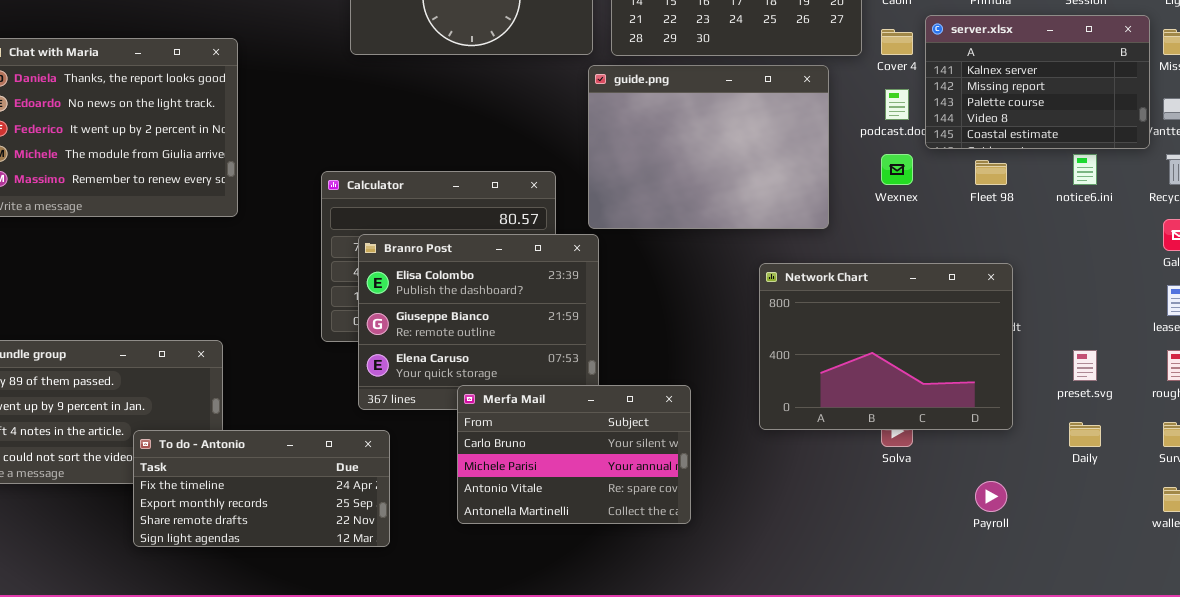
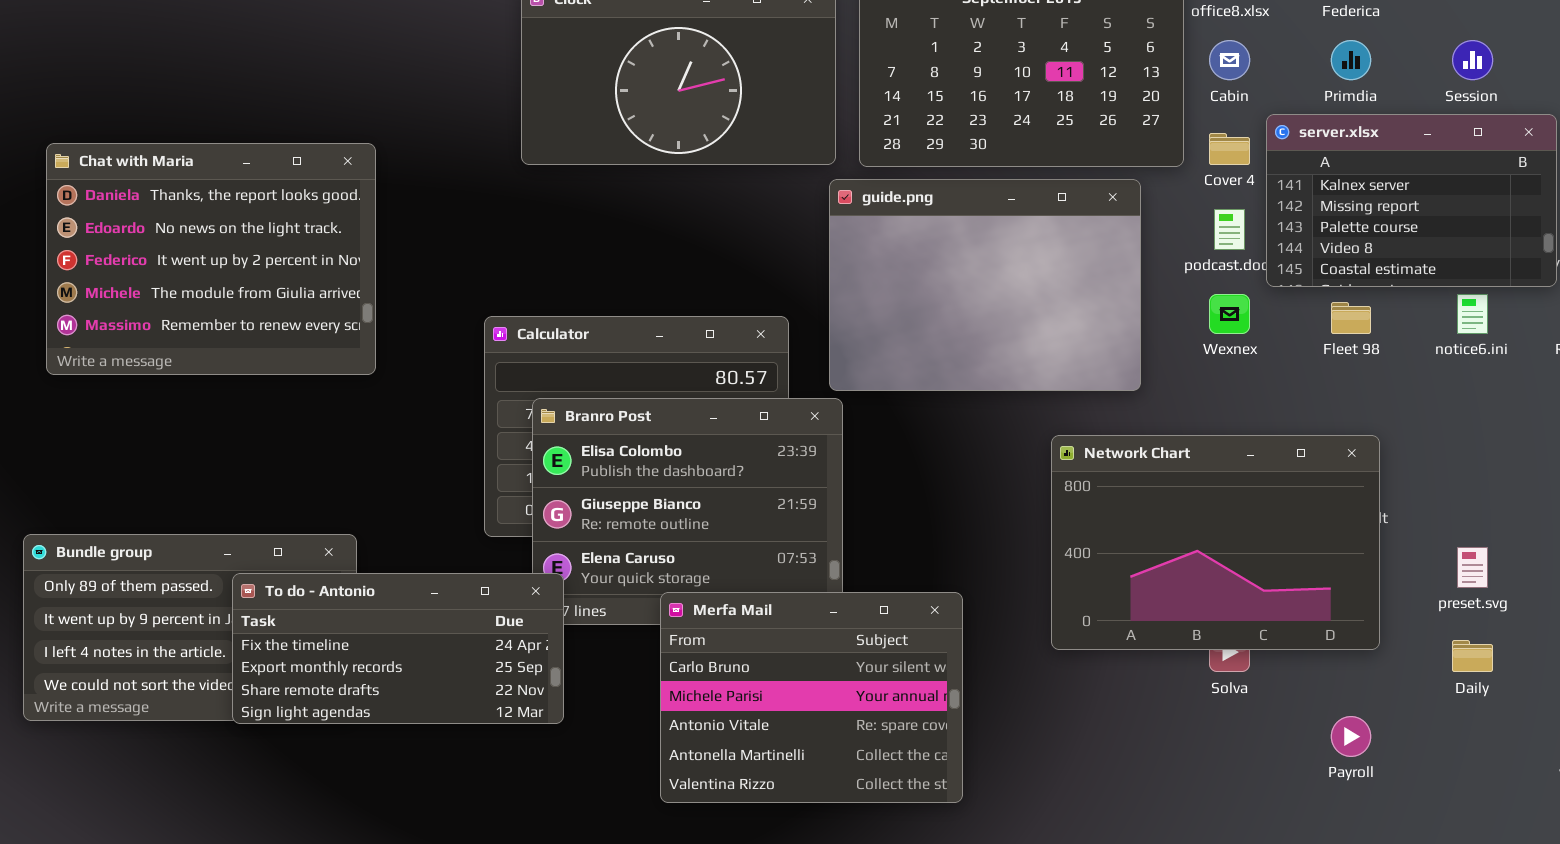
Merfa Mail: [457,385,691,524] -> [660,592,963,803], resized
To do - Antonio: [133,430,390,547] -> [232,573,564,724], moved

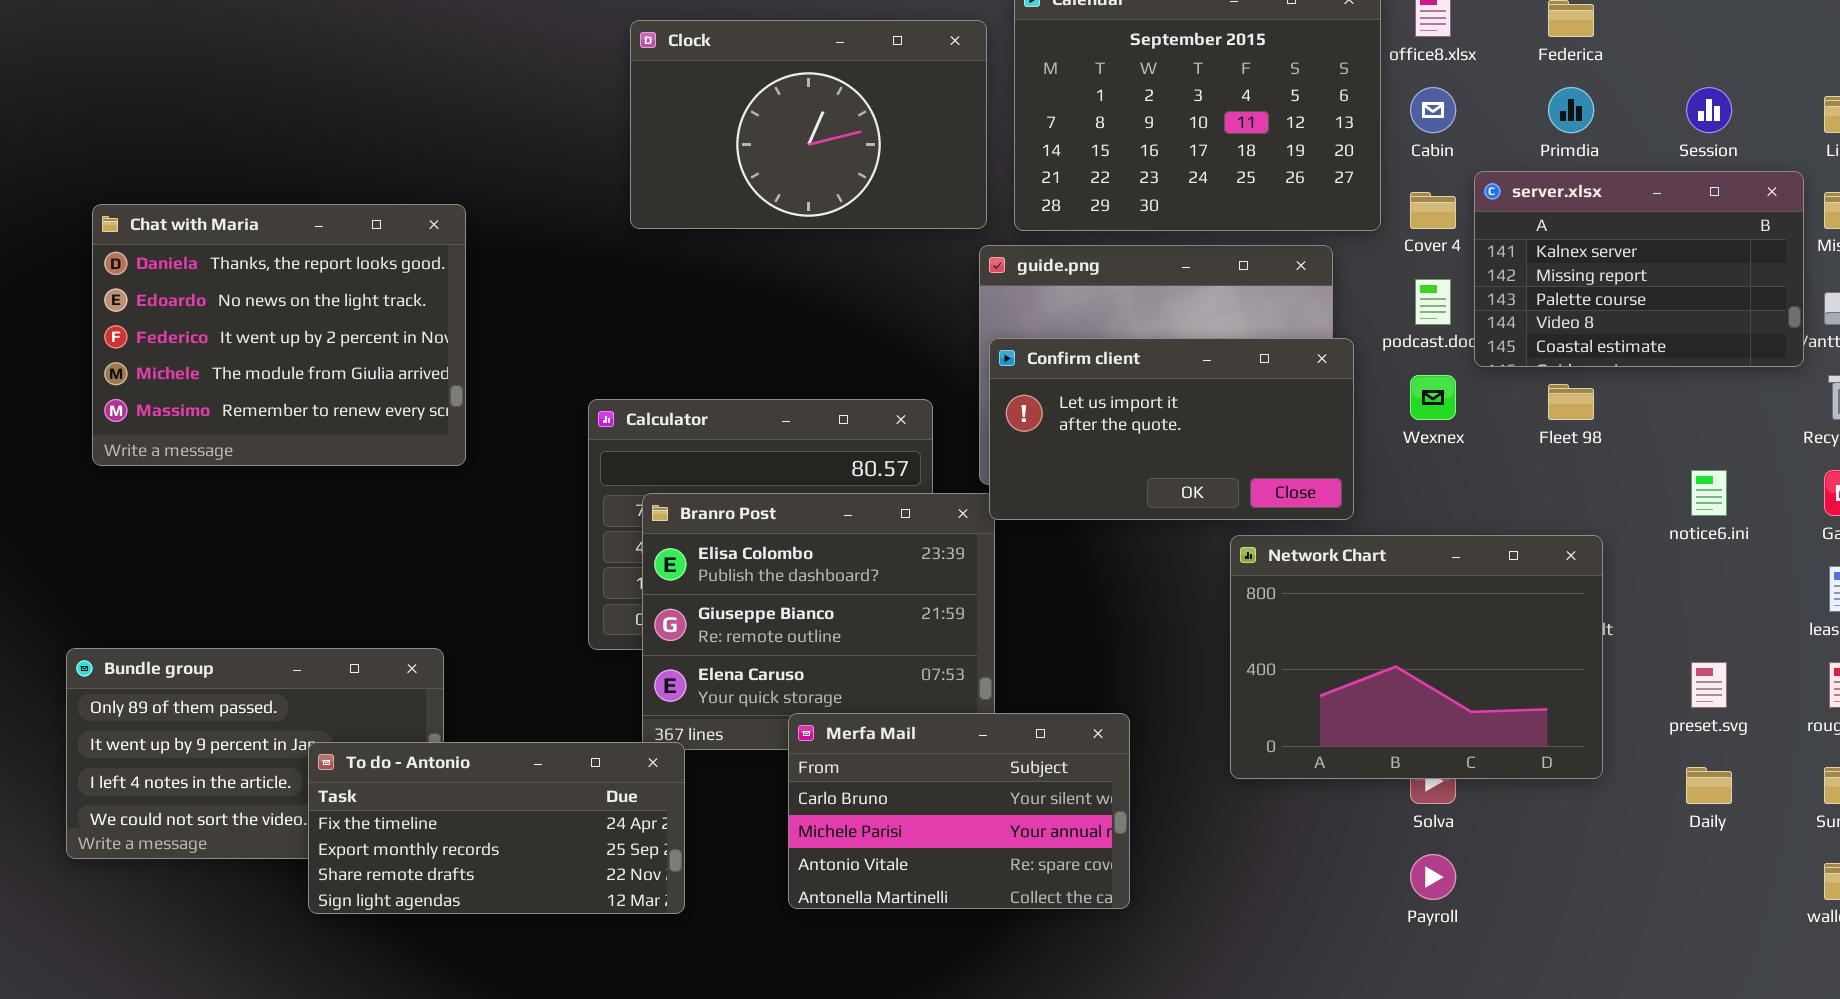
Confirm client: none -> [989,338,1354,520], opened
notice6.ini: [1457,294,1488,334] -> [1691,470,1727,516], moved
To do - Antonio: [232,573,564,724] -> [308,742,685,914], moved
Merfa Mail: [660,592,963,803] -> [788,713,1130,909], resized
Payroll: [1331,716,1371,757] -> [1410,854,1456,900], moved

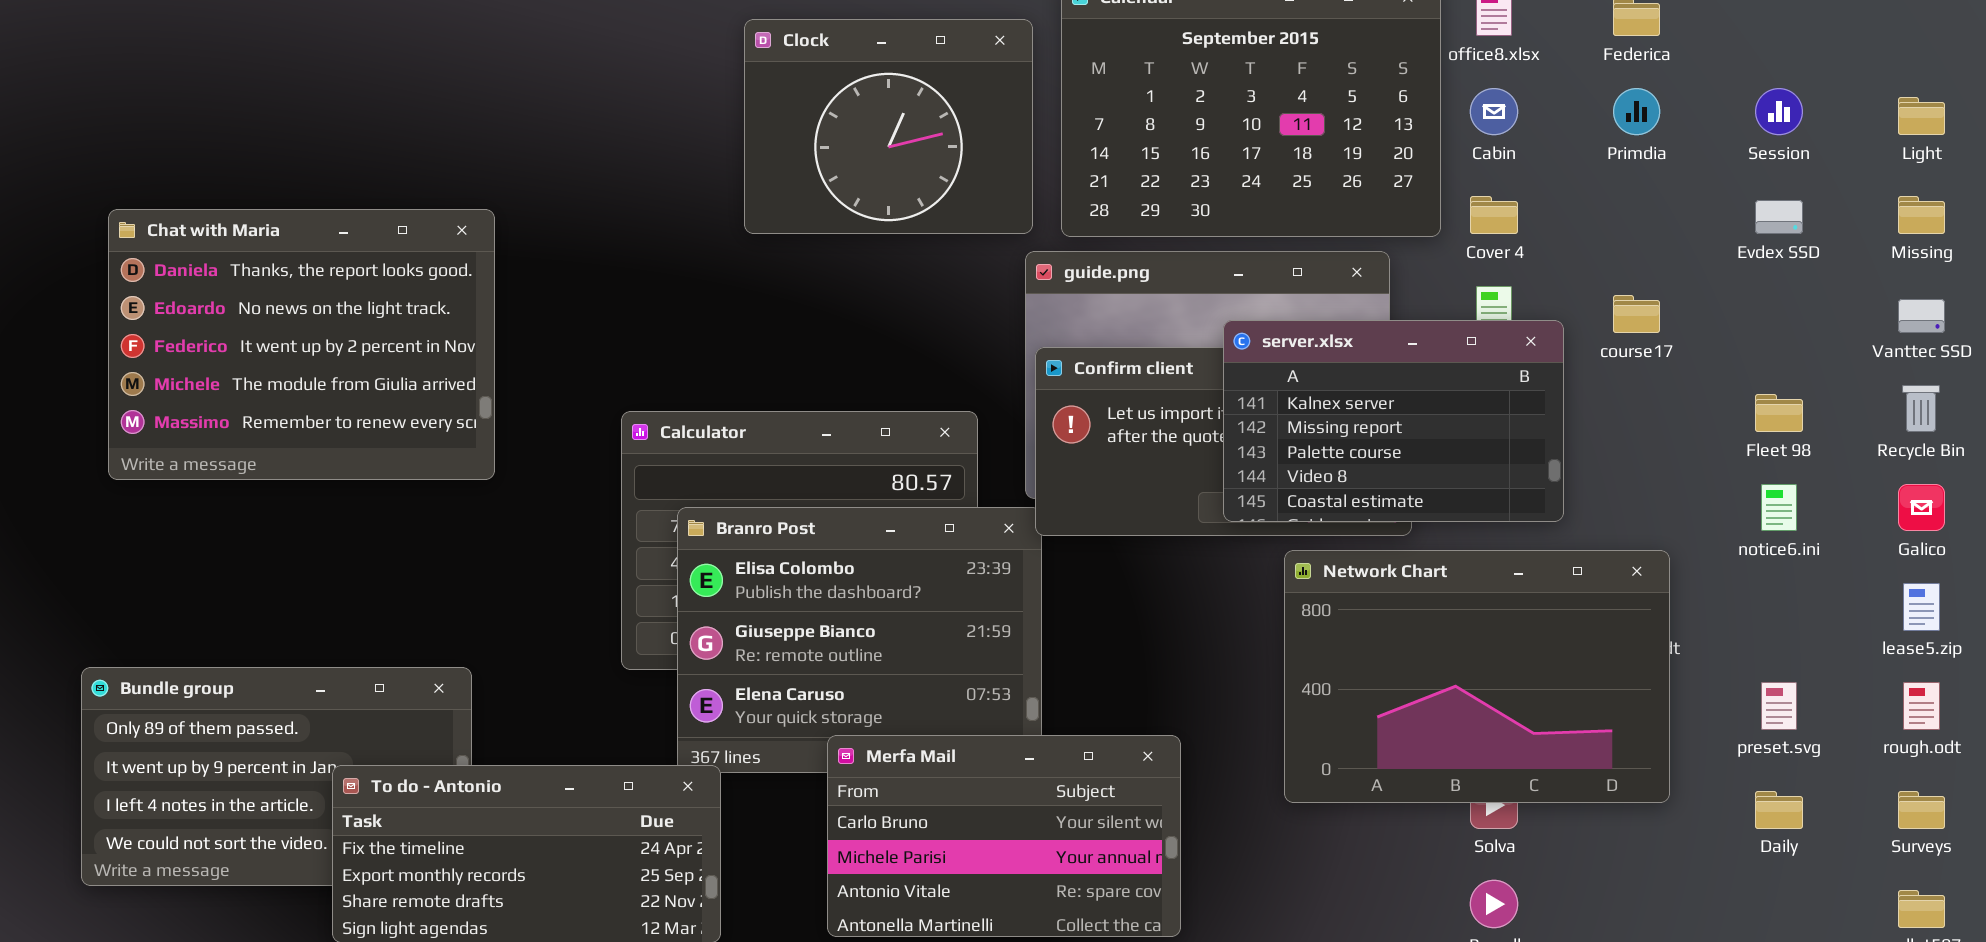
Clock: [630,20,987,229] -> [744,19,1033,234], resized
server.xlsx: [1474,171,1804,367] -> [1223,320,1564,522], moved
Fleet 98: [1548,384,1594,420] -> [1755,394,1803,432], moved

